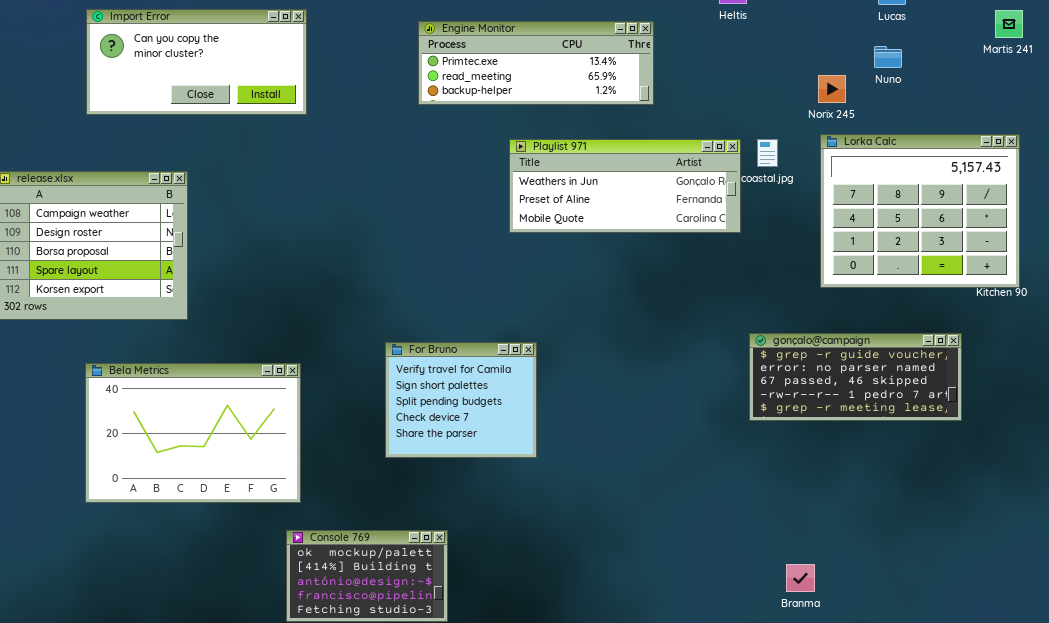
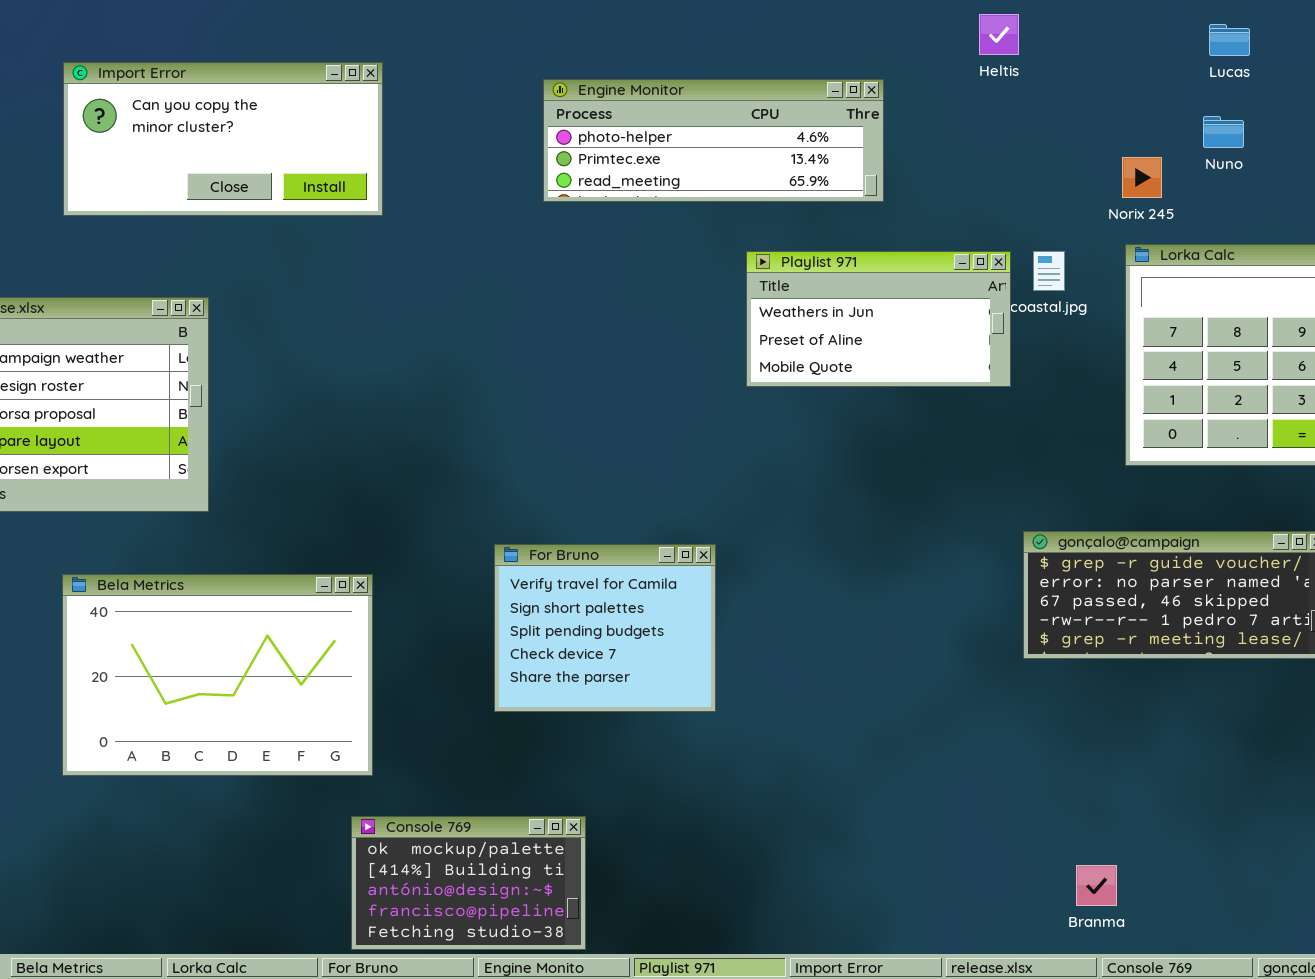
Engine Monitor: [418,21,654,105] -> [543,79,884,202], scrolled up 1 row
Playlist 971: [509,139,741,233] -> [746,251,1011,387], resized

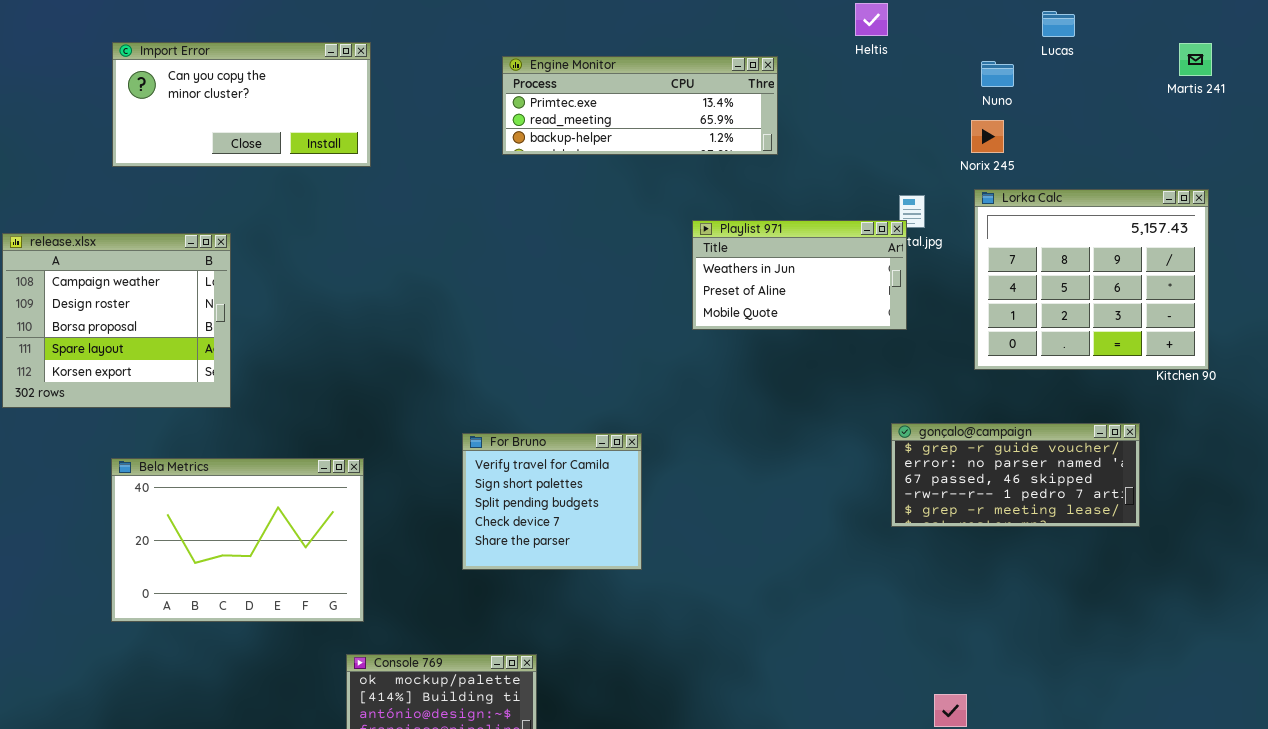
Engine Monitor: [543,79,884,202] -> [502,56,778,155], scrolled down 1 row
Nuno: [1203,116,1244,148] -> [981,61,1014,87], moved
Playlist 971: [746,251,1011,387] -> [692,220,907,330], moved

